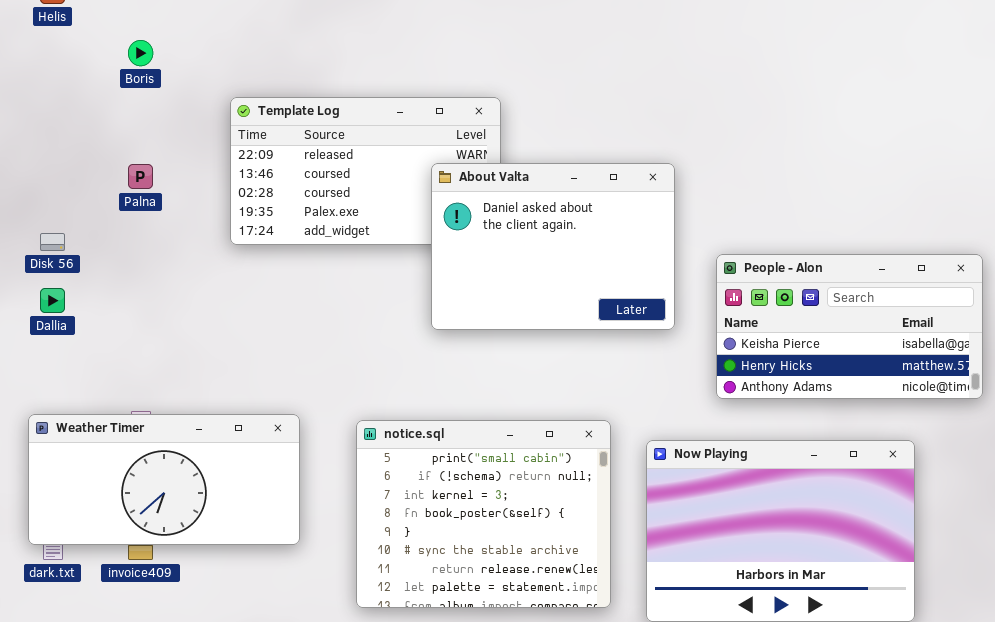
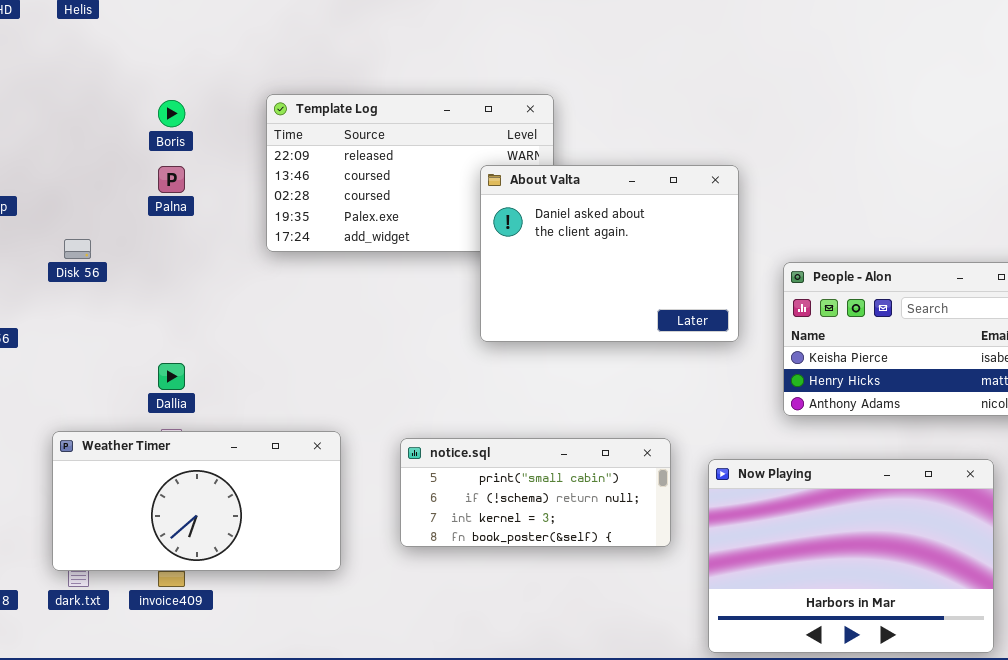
Boris: [128,40,153,66] -> [158,100,185,127], moved
Dallia: [40,288,65,313] -> [158,363,185,390], moved
notice.sql: [356,420,611,608] -> [400,438,671,547], resized

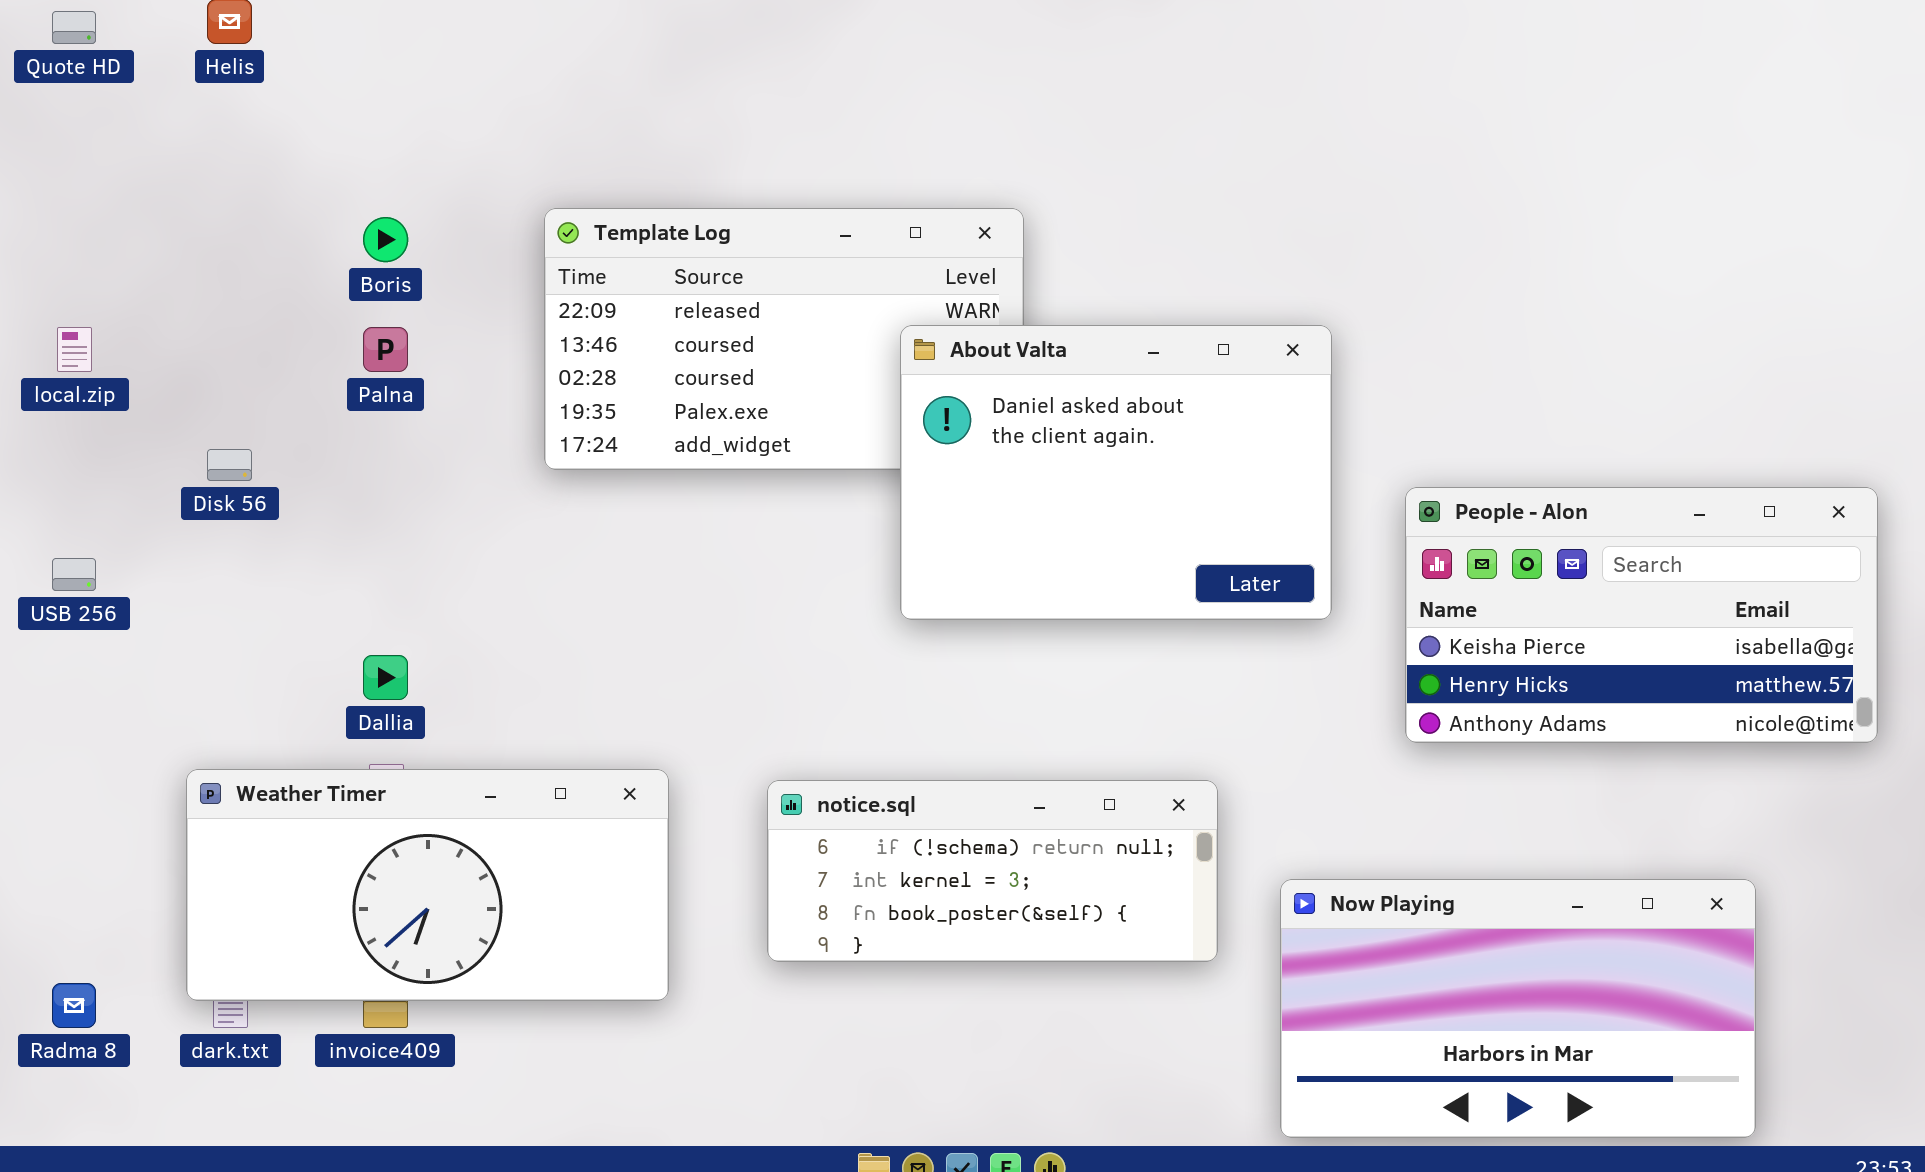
notice.sql: [400,438,671,547] -> [767,780,1218,962], scrolled down 1 row
Now Playing: [708,459,994,653] -> [1280,879,1756,1138], resized

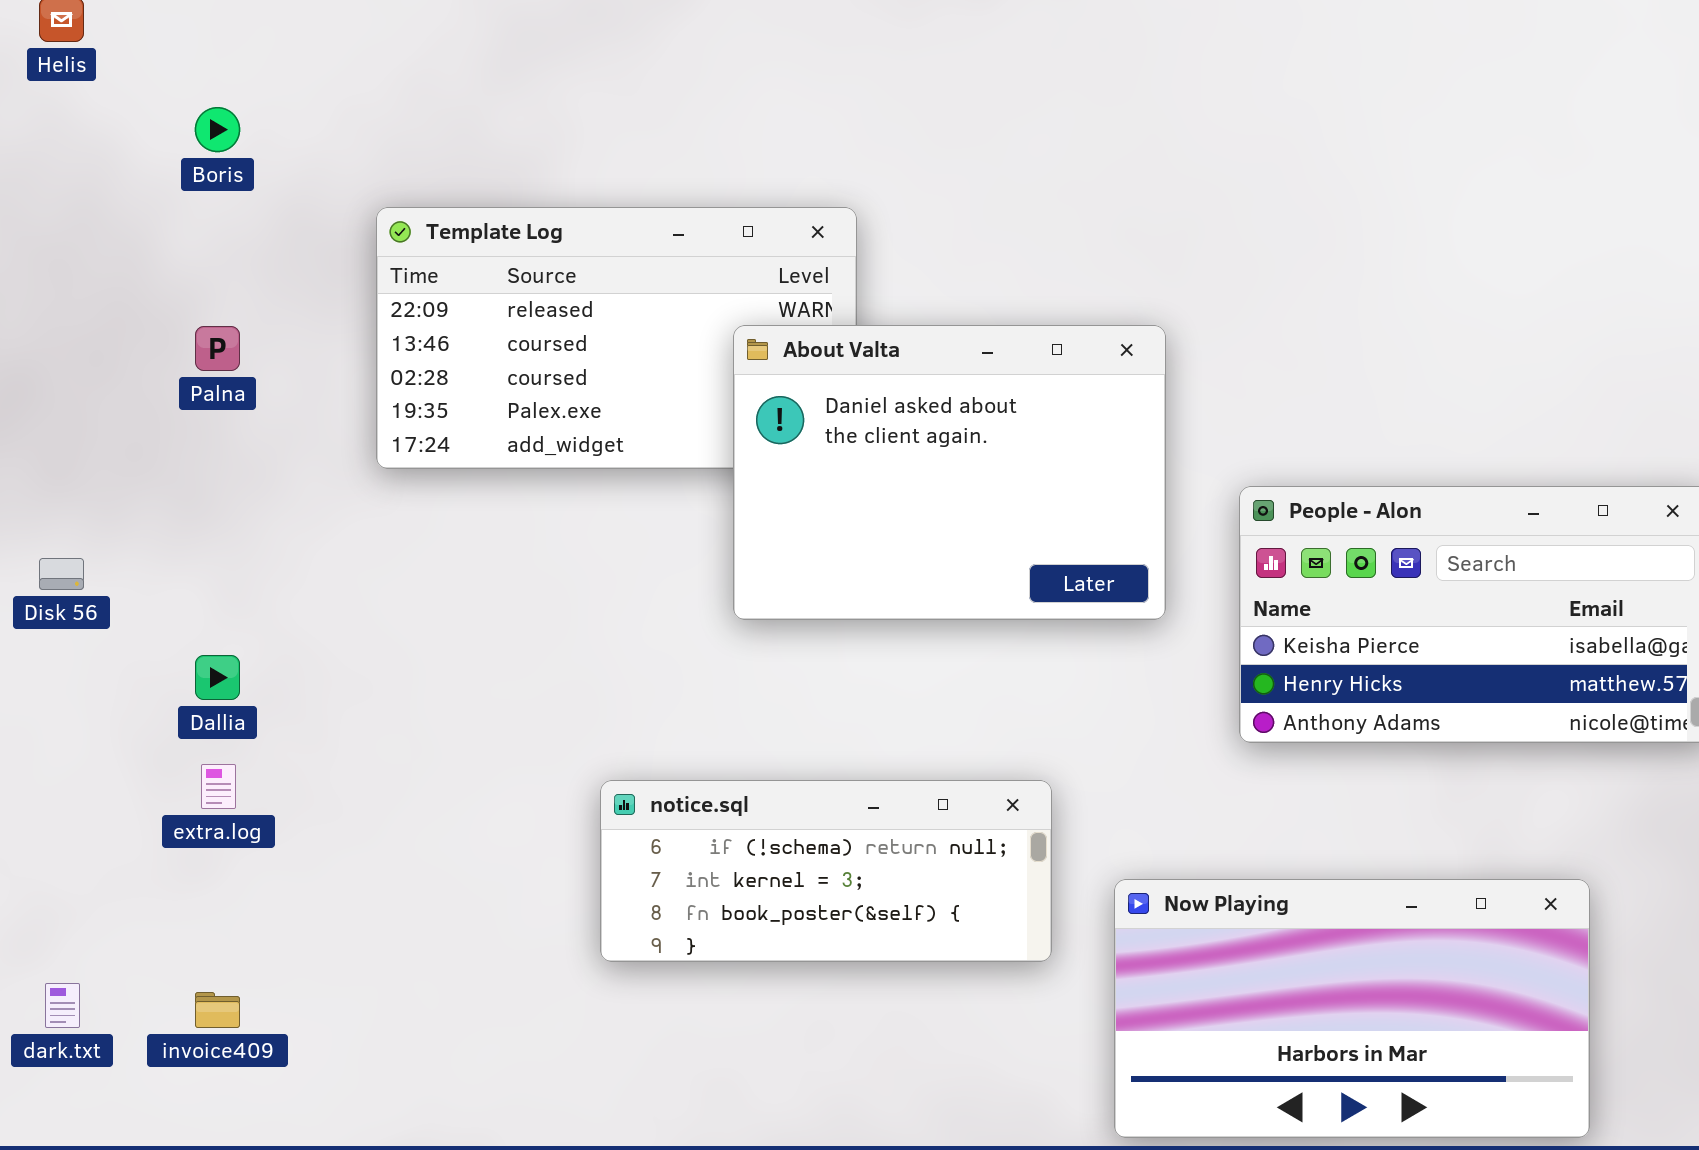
Boris: [363,217,408,262] -> [195,107,240,152], moved
Disk 56: [207,449,252,481] -> [39,558,84,590], moved
Weather Timer: [186,769,669,1001] -> none, closed

